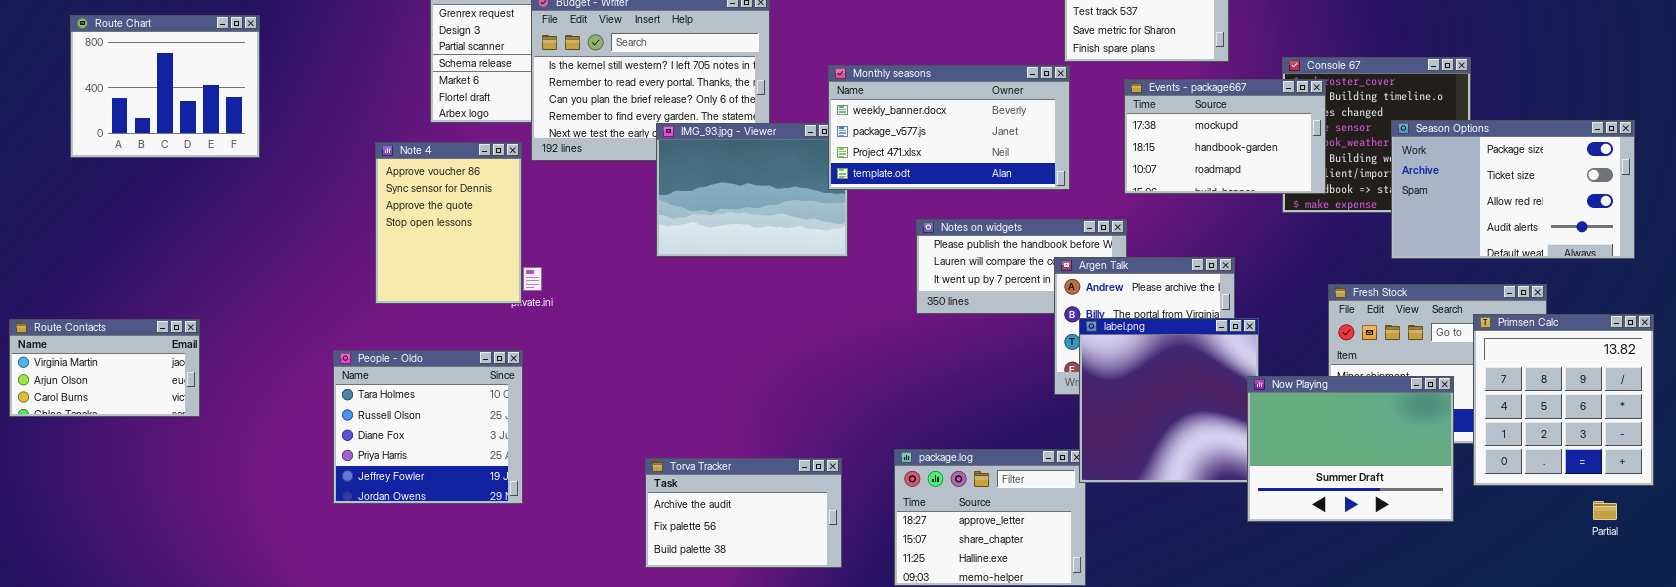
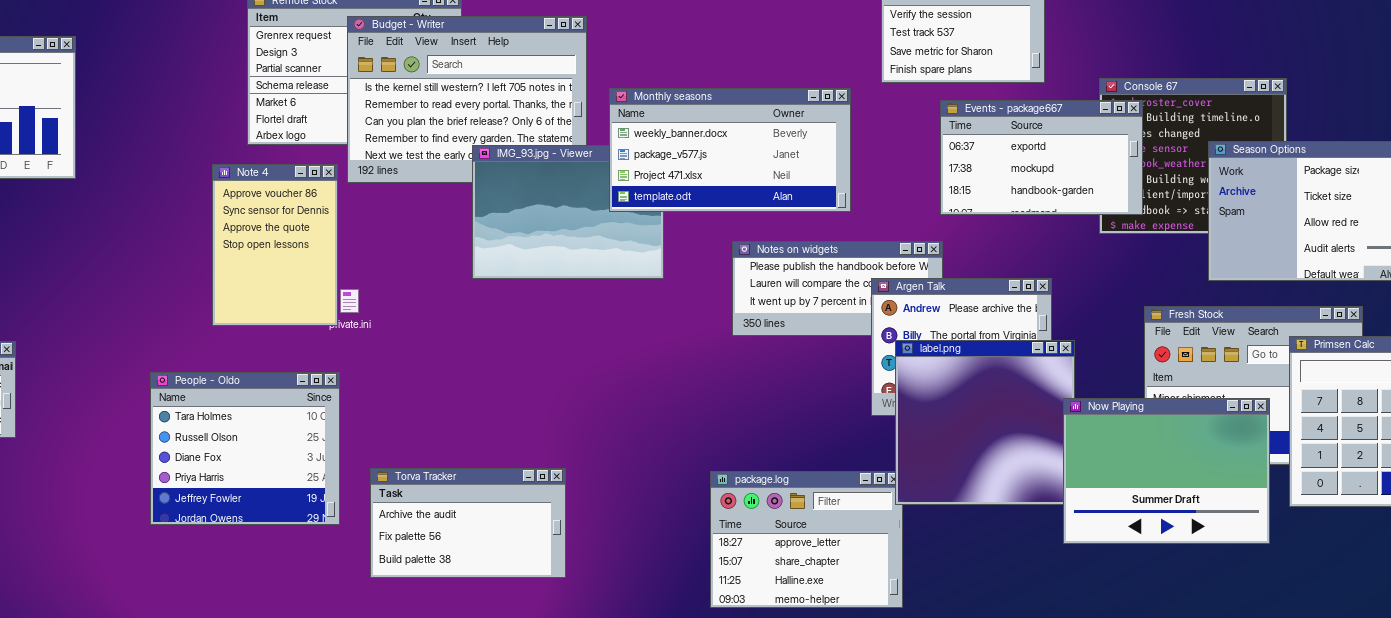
Monthly seasons: [828,65,1070,190] -> [609,88,851,212], moved
Events - package667: [1124,79,1326,194] -> [940,100,1143,215], scrolled up 1 row
Note 4: [375,142,522,304] -> [212,164,338,326], resized
Torva Tracker: [645,458,842,568] -> [370,468,566,578], moved

